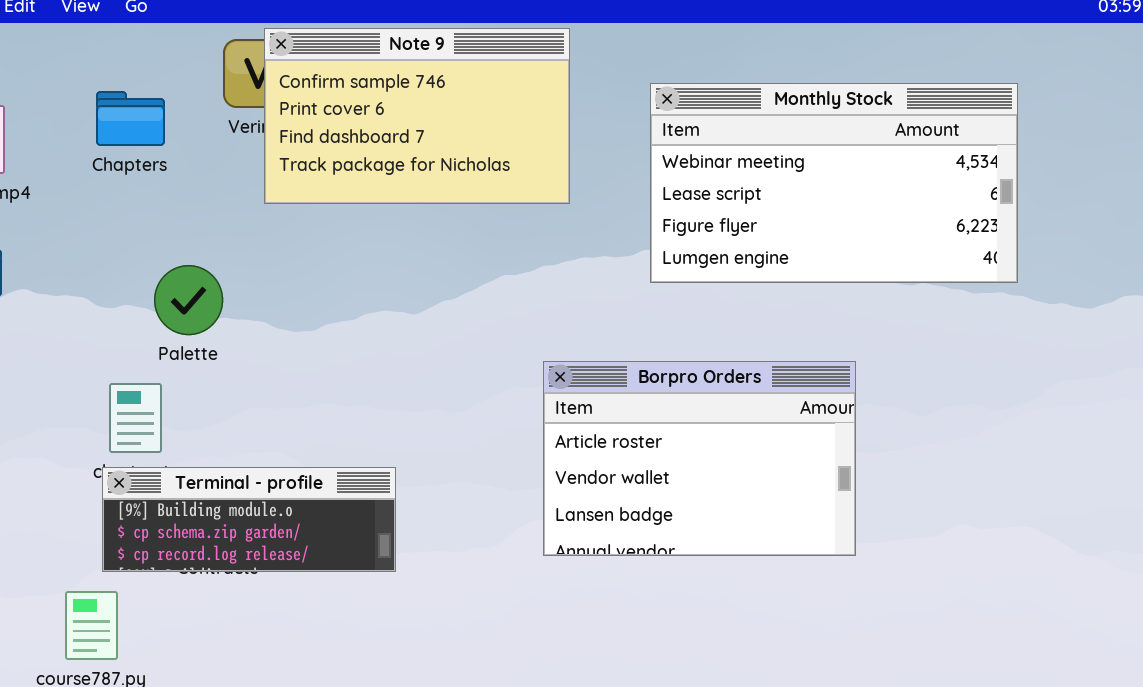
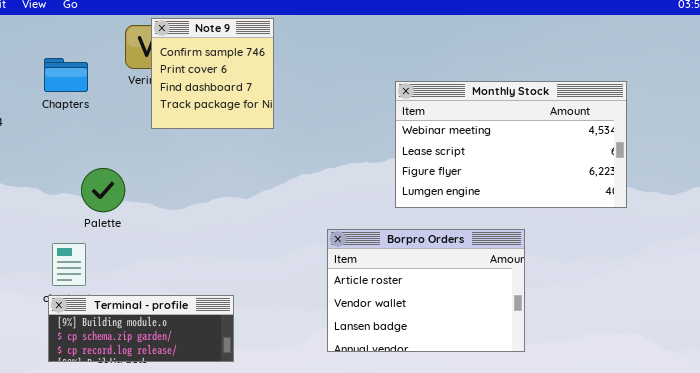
Note 9: [264,28,570,204] -> [151,18,274,129], resized
Monthly Stock: [650,83,1018,283] -> [395,81,627,208], moved

